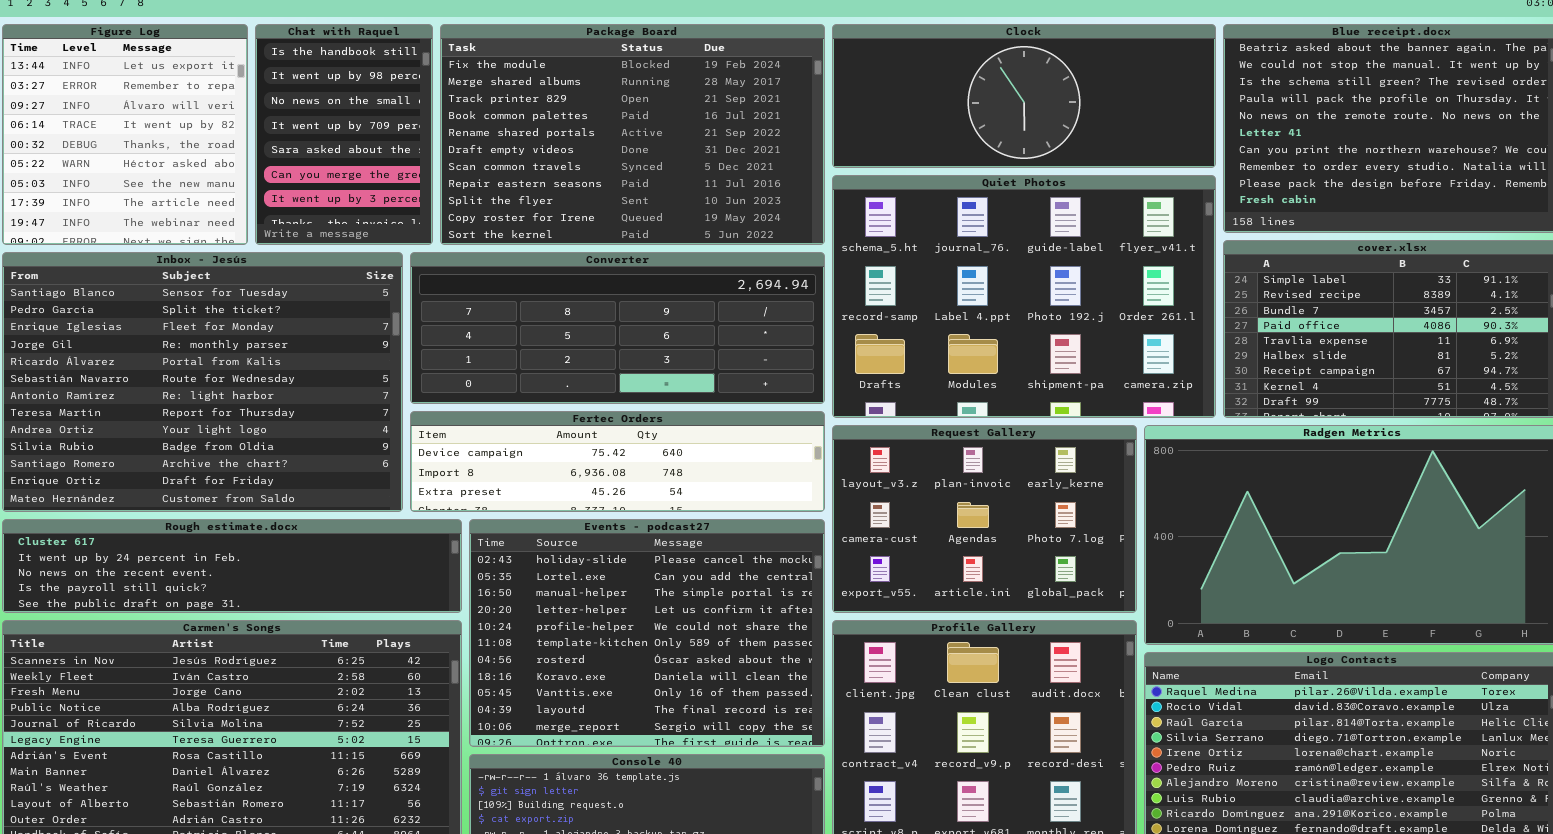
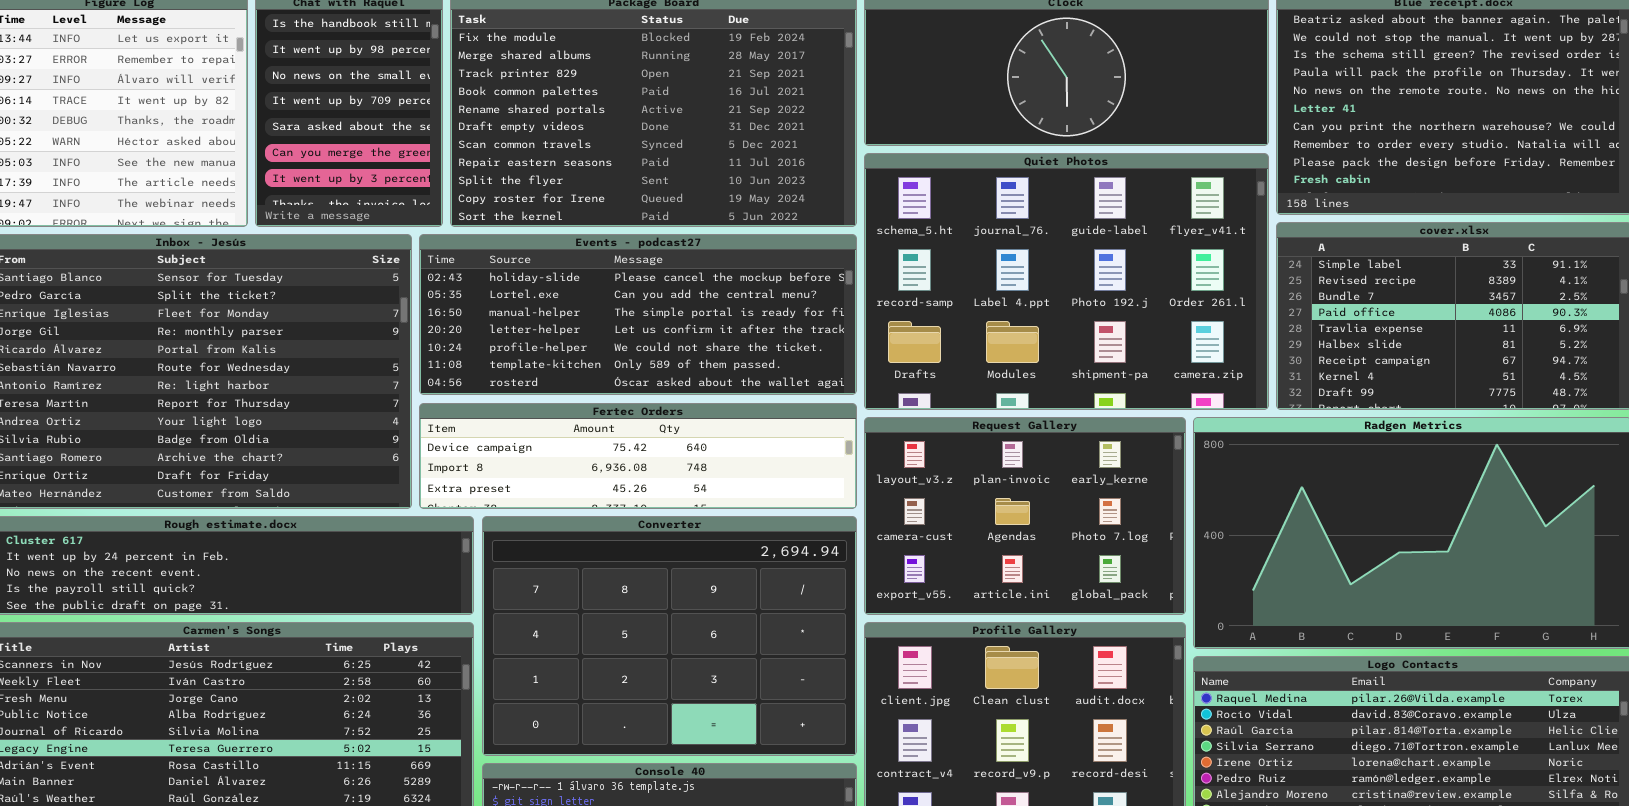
Converter: [410,252,825,404] -> [482,516,857,756], moved, resized
Events - podcast27: [469,519,825,747] -> [419,234,857,395], moved, resized

